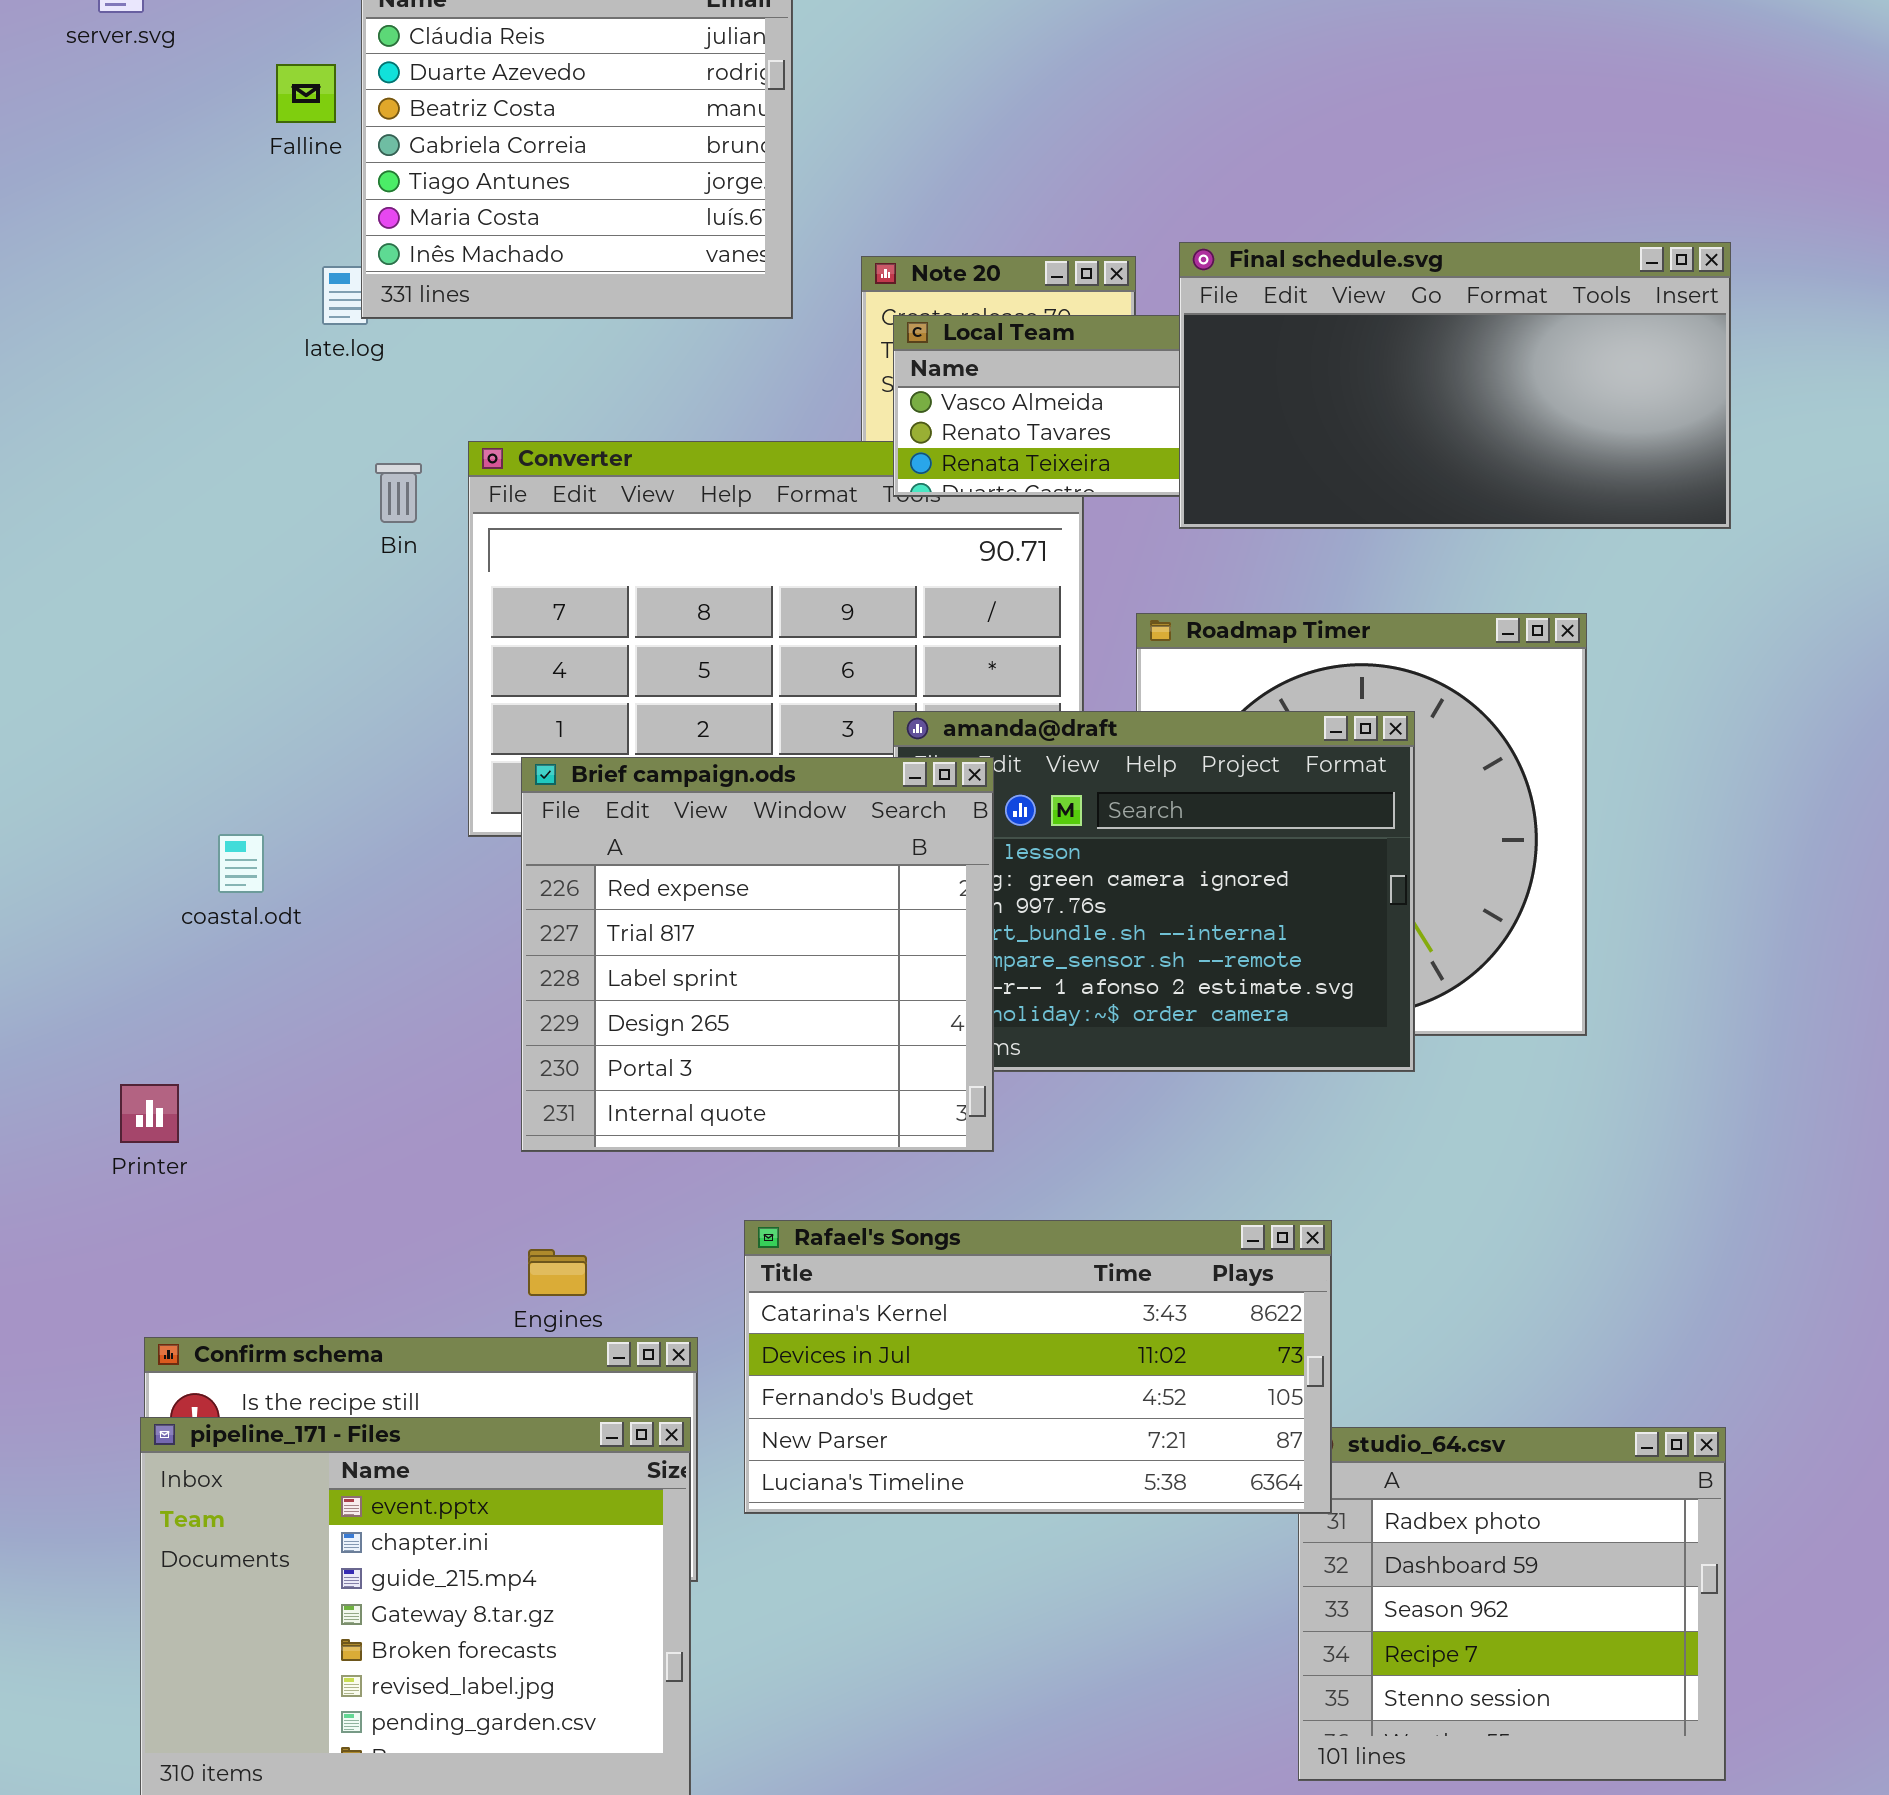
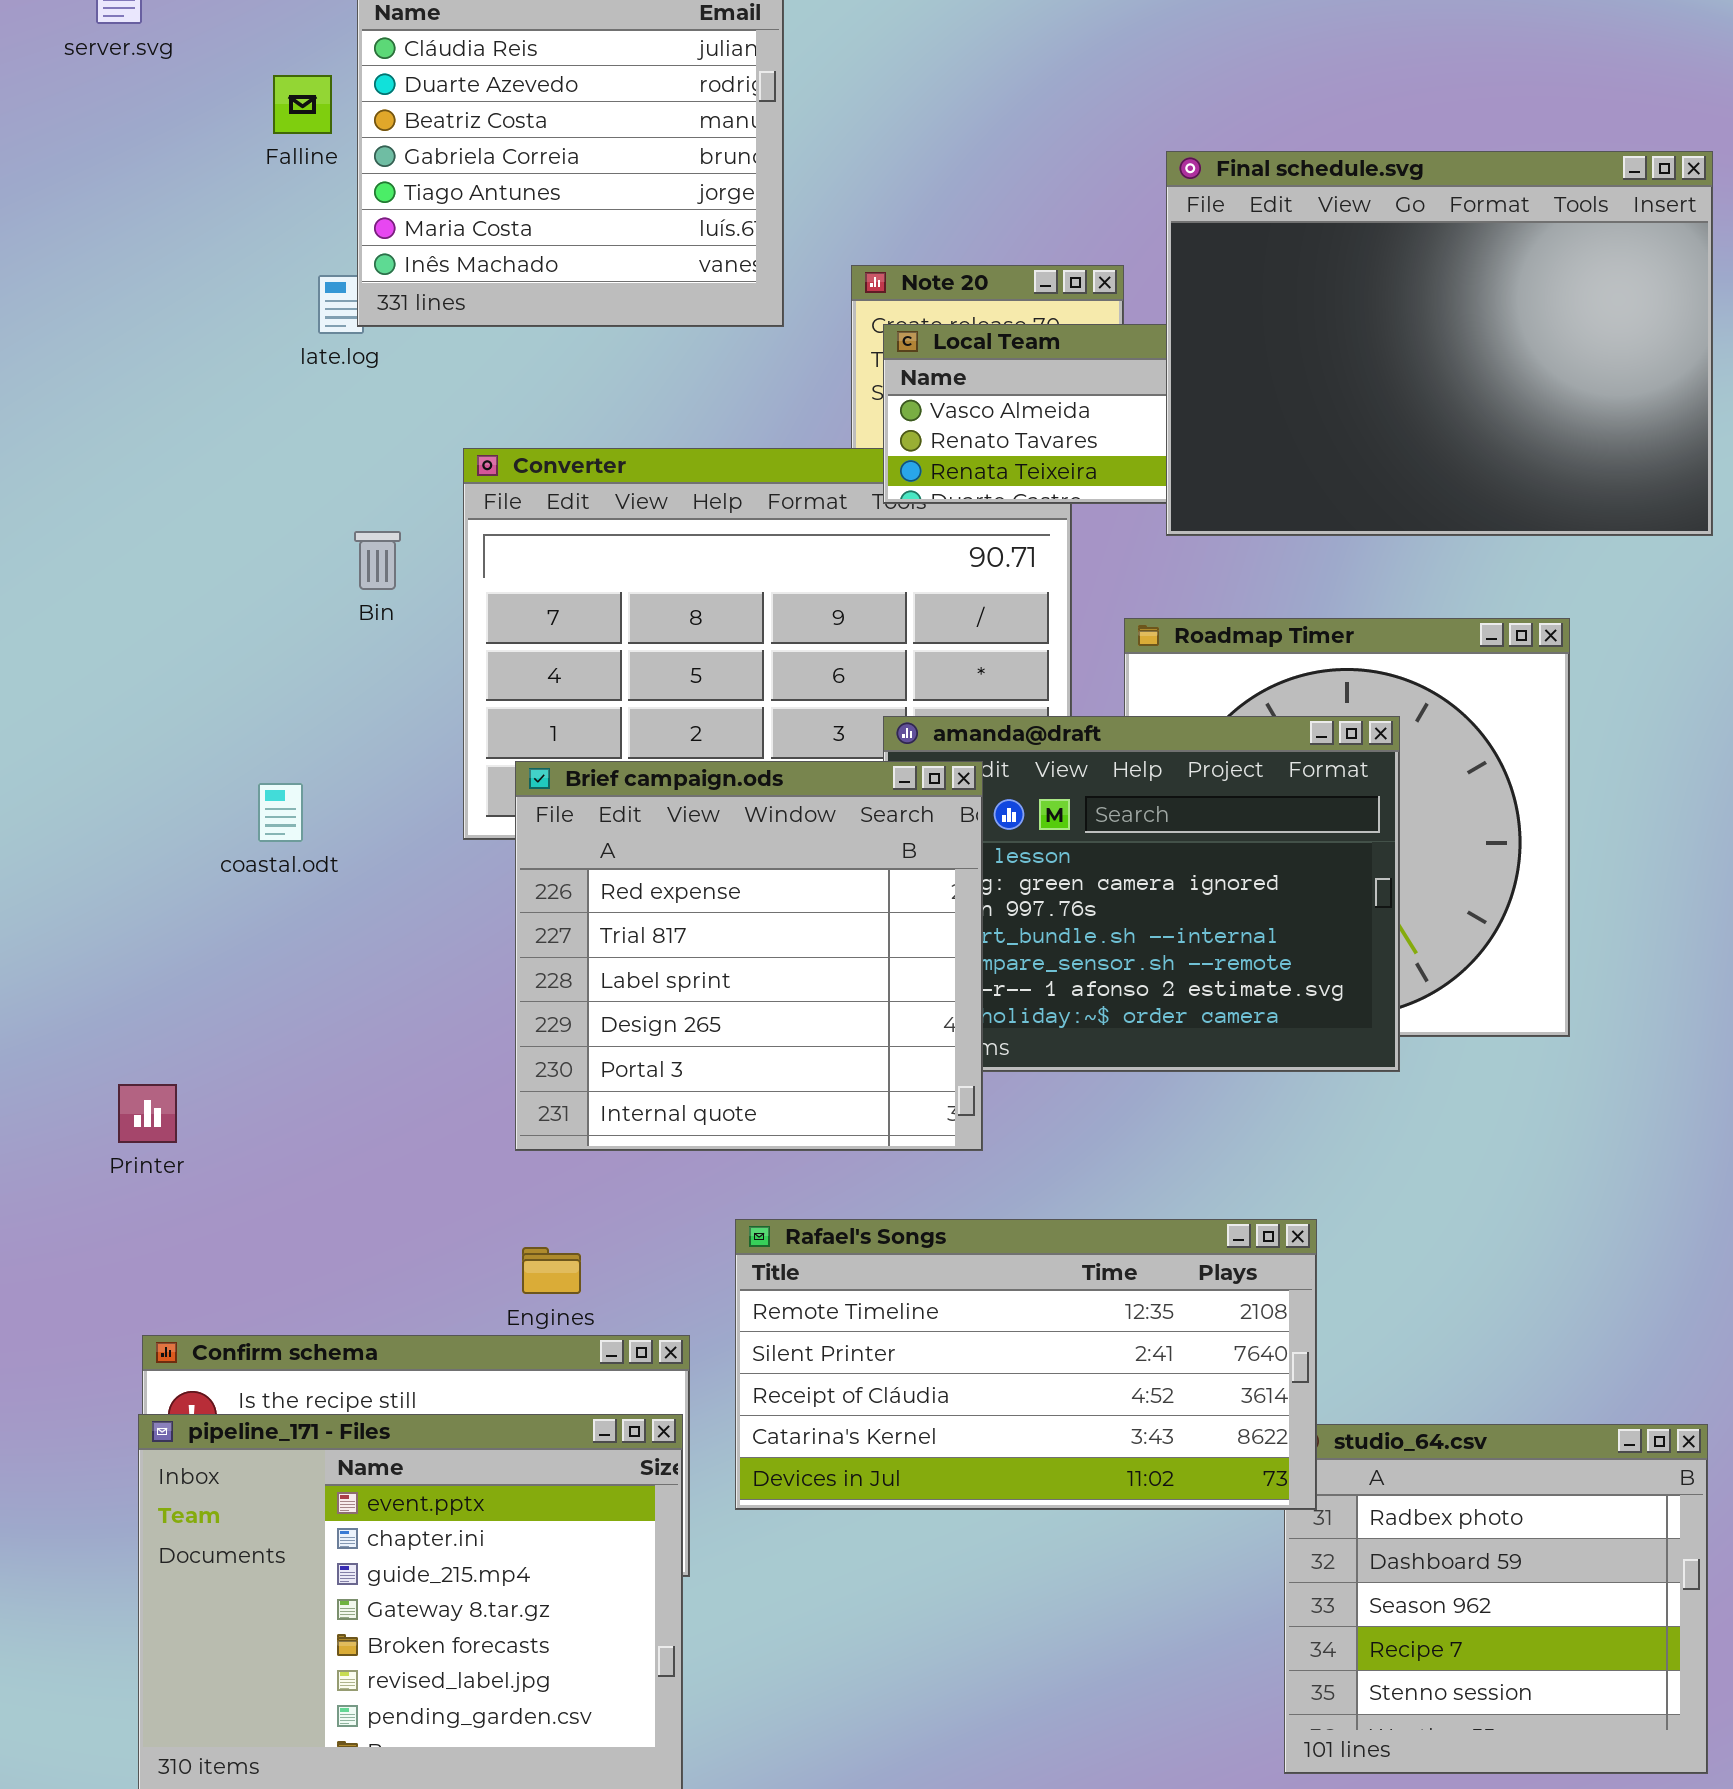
Final schedule.svg: [1179,242,1731,529] -> [1166,151,1713,536], resized
Bin: [375,463,422,523] -> [354,531,401,590], moved
coastal.odt: [218,834,264,893] -> [258,783,303,842], moved
Rafael's Songs: [744,1220,1332,1514] -> [735,1219,1317,1510], scrolled up 3 rows

